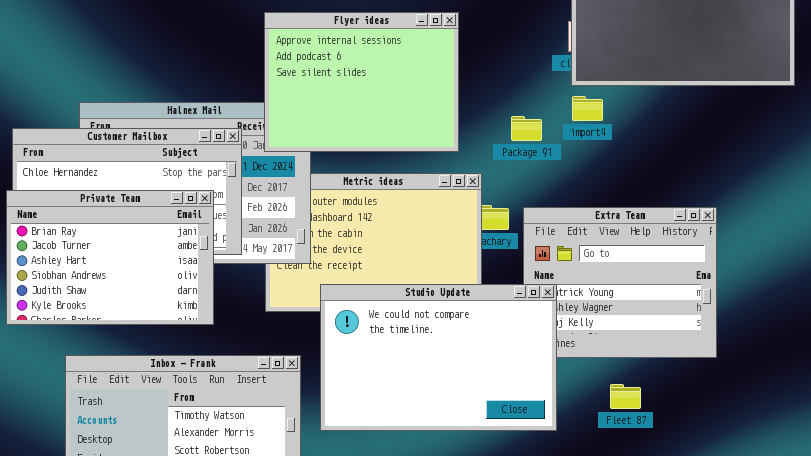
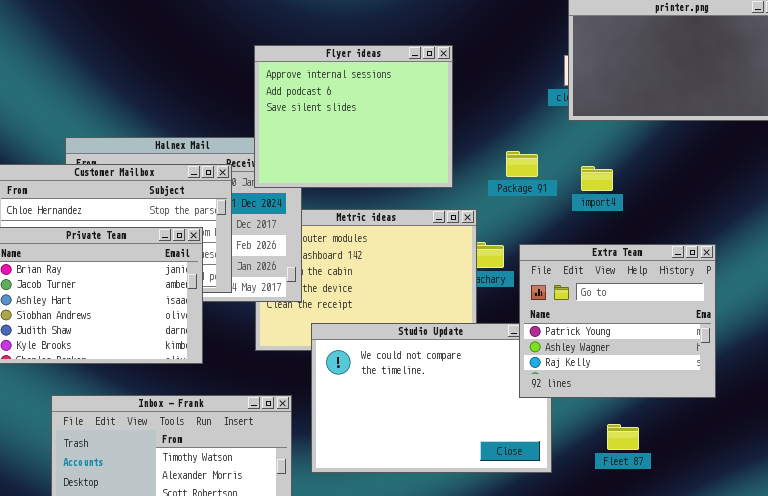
import4: [572,96,603,121] -> [581,166,613,191], moved
Extra Team: [523,207,717,358] -> [519,244,716,398], raised

